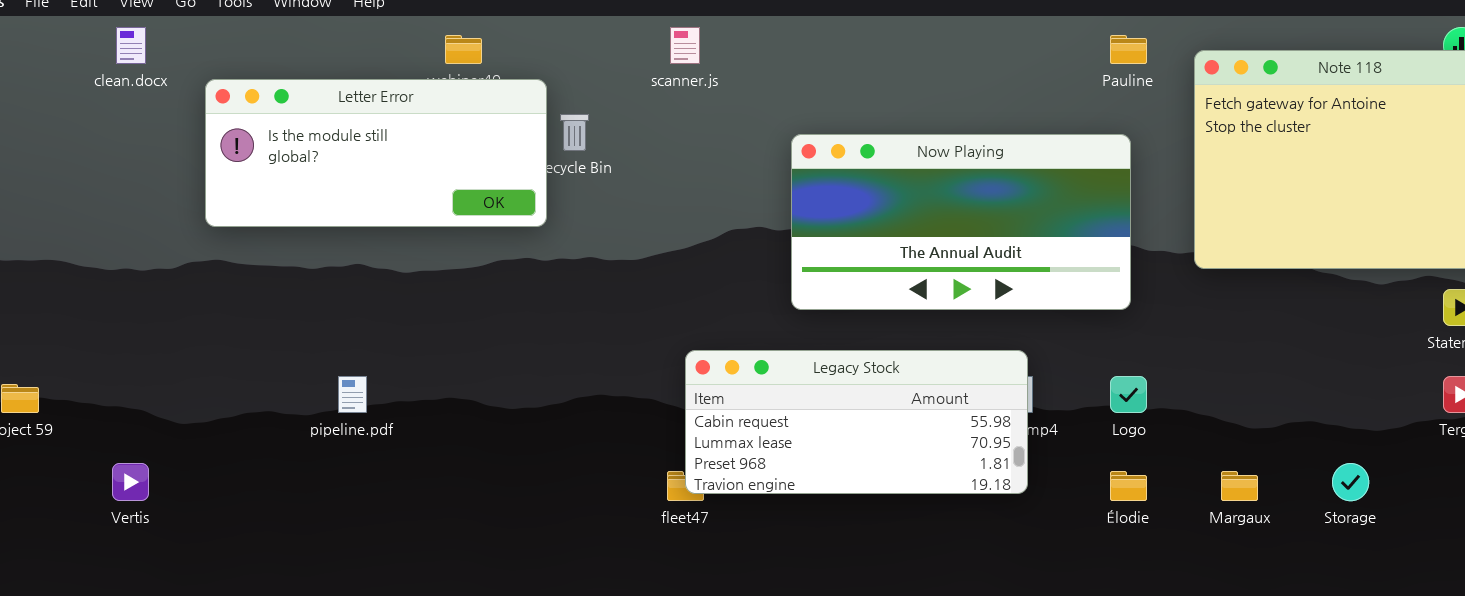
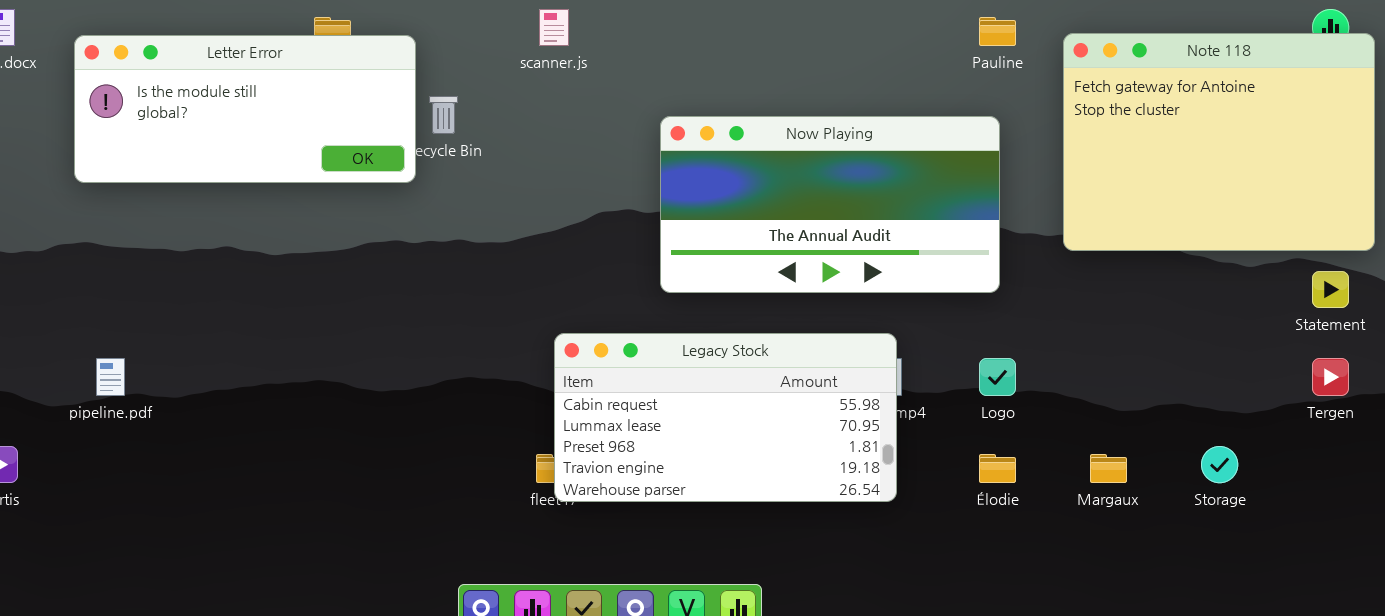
Letter Error: [205,79,547,227] -> [74,35,416,183], moved
Legacy Stock: [685,350,1028,494] -> [554,333,897,502], resized
pipeline.pdf: [338,376,367,413] -> [96,358,125,396], moved

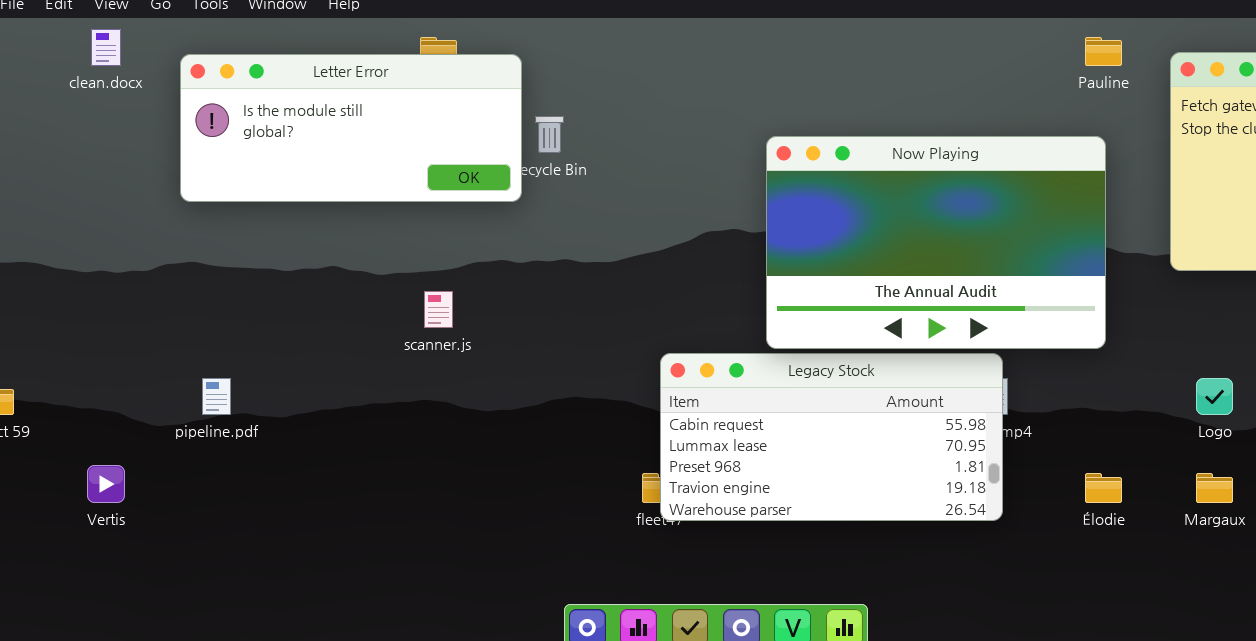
scanner.js: [539,9,569,46] -> [424,291,453,328], moved
Now Playing: [660,116,1000,293] -> [766,136,1106,349], resized
Logo: [979,358,1016,396] -> [1196,378,1233,415], moved

